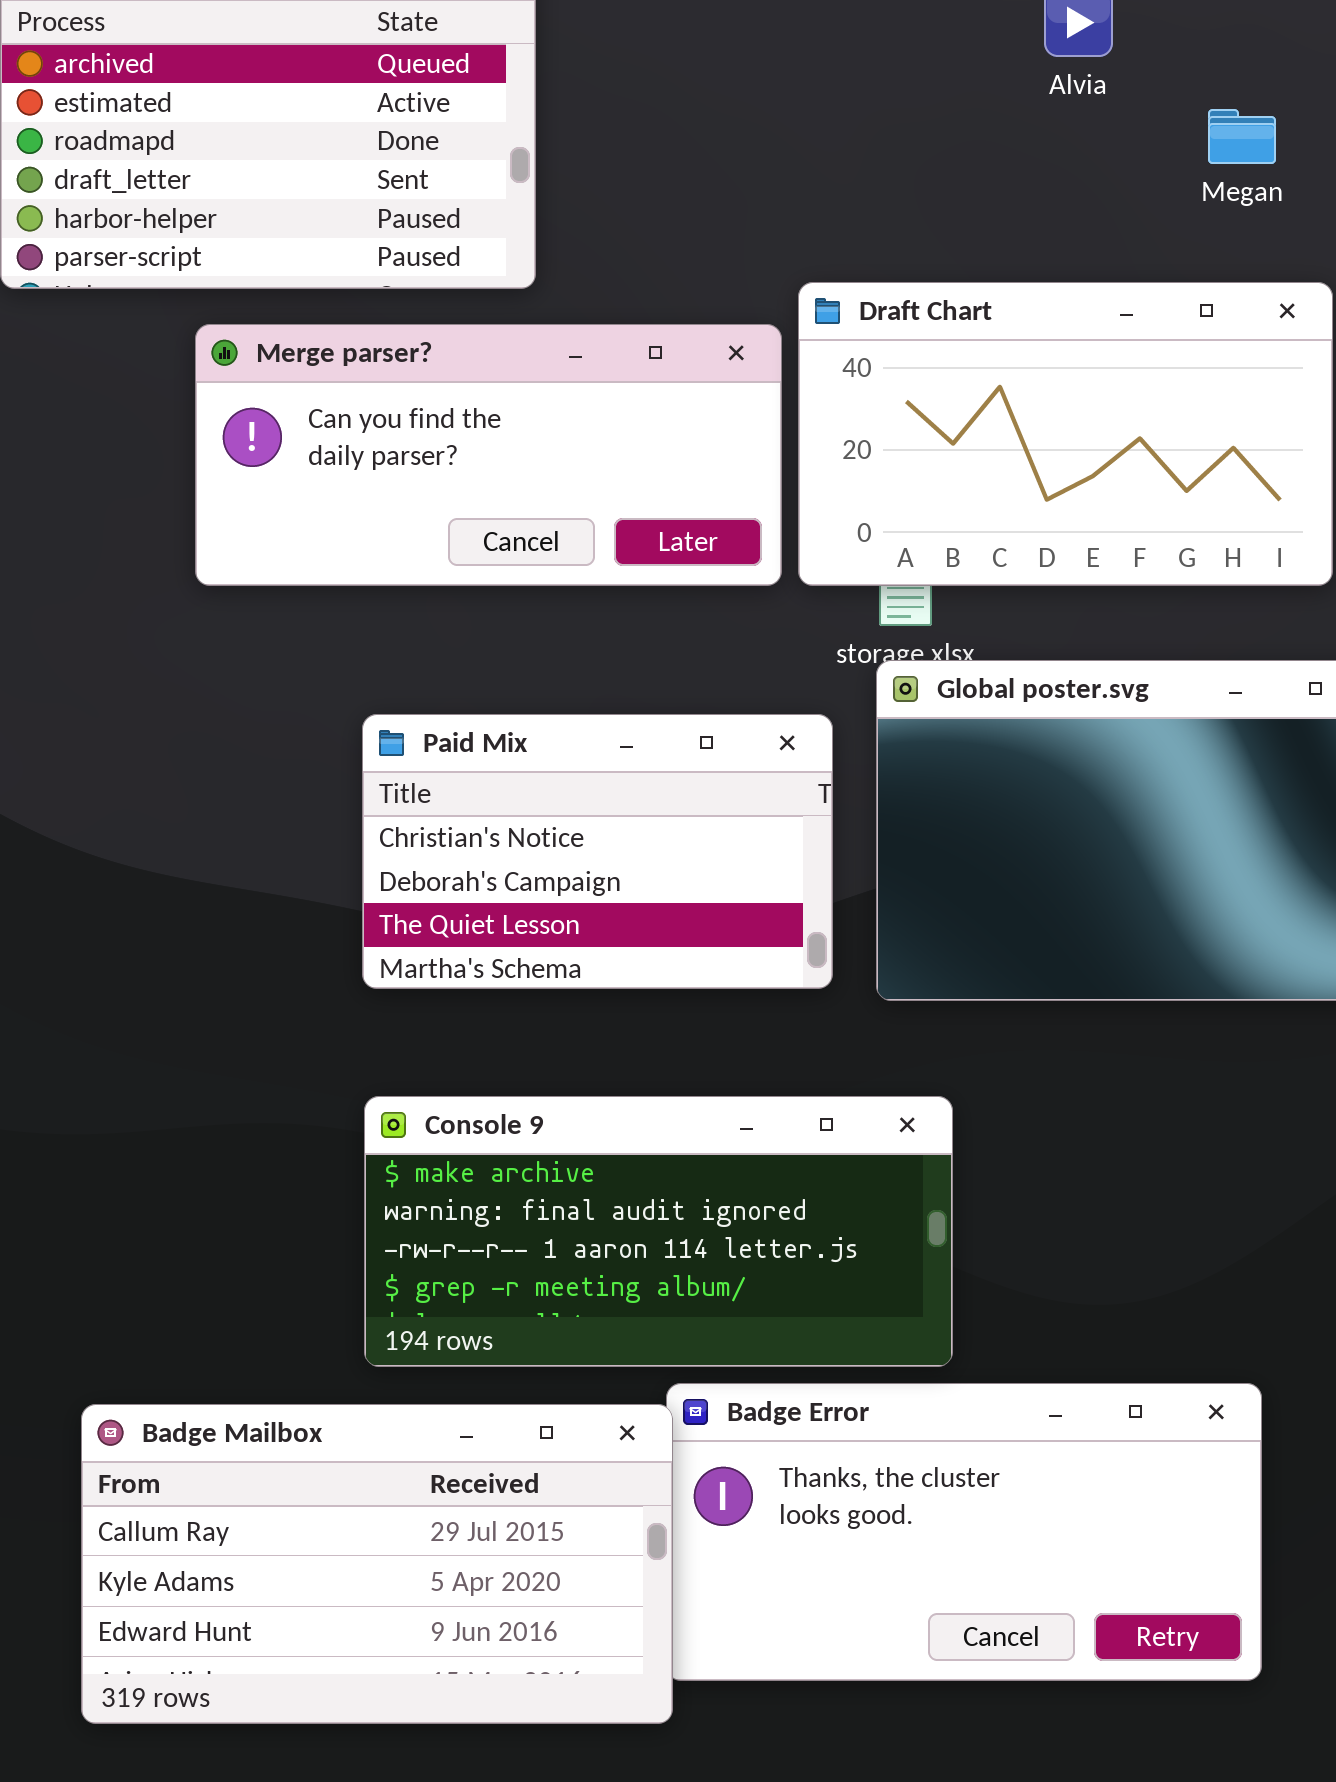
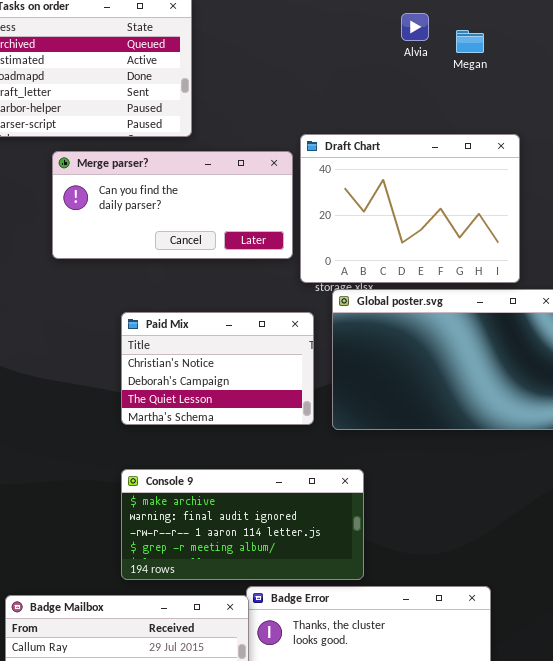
Megan: [1208,109,1276,164] -> [456,30,484,53], moved
Draft Chart: [798,282,1333,586] -> [300,134,520,283], resized

